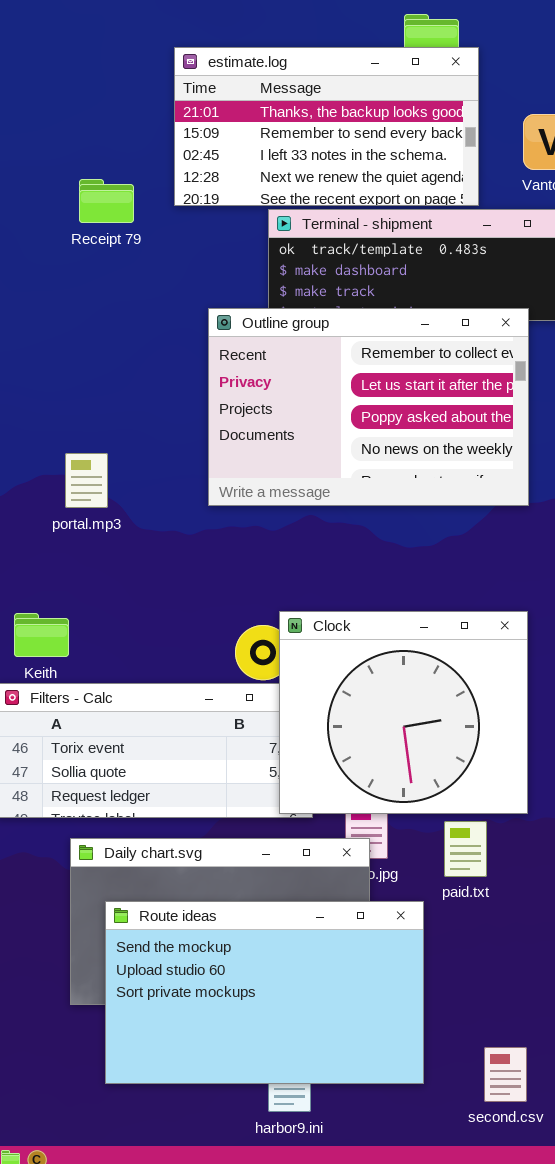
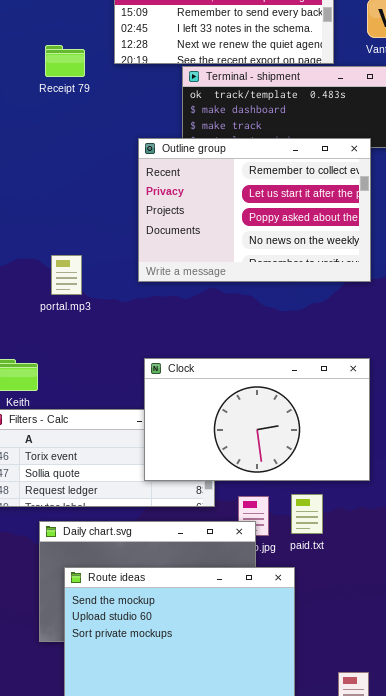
portal.mp3: [65,453,108,508] -> [51,255,82,295], moved
Clock: [279,611,528,814] -> [144,358,370,481], resized
paid.txt: [444,821,487,877] -> [291,494,323,534], moved

